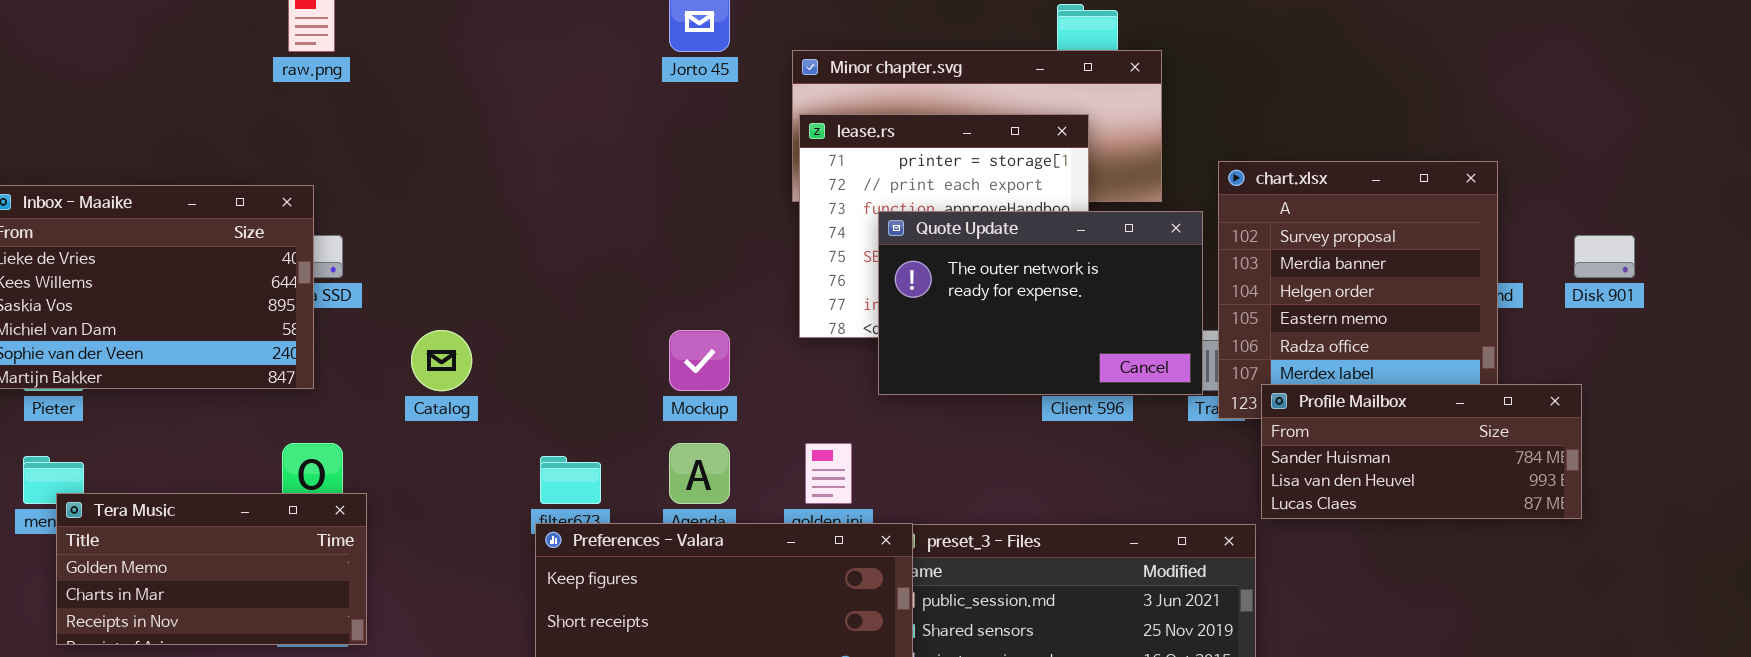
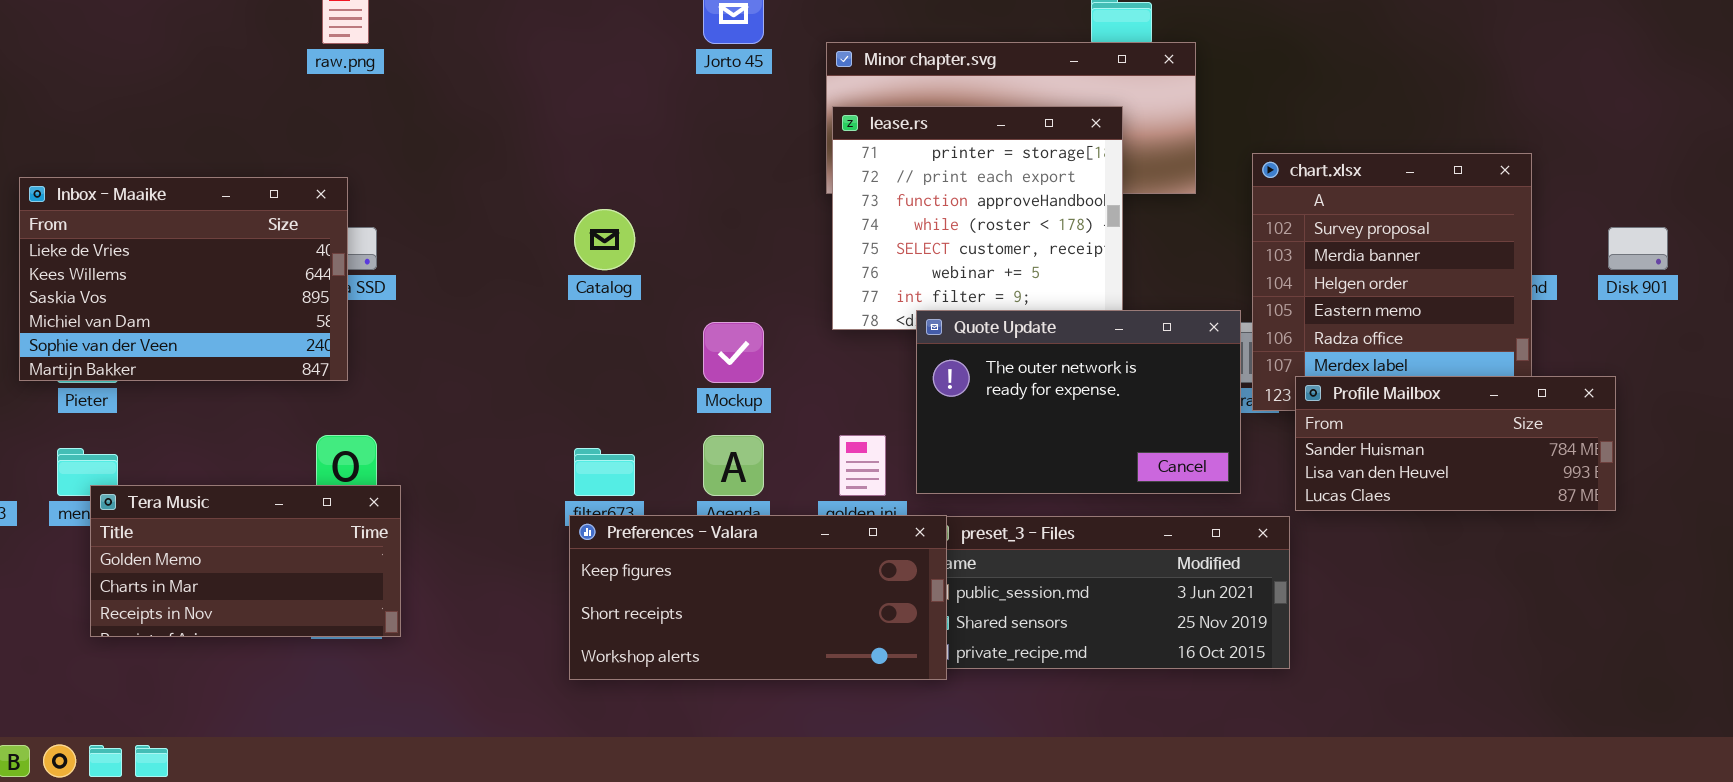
Quote Update: [878,211,1203,395] -> [916,310,1241,494], moved
Catalog: [411,330,472,391] -> [574,209,635,270], moved

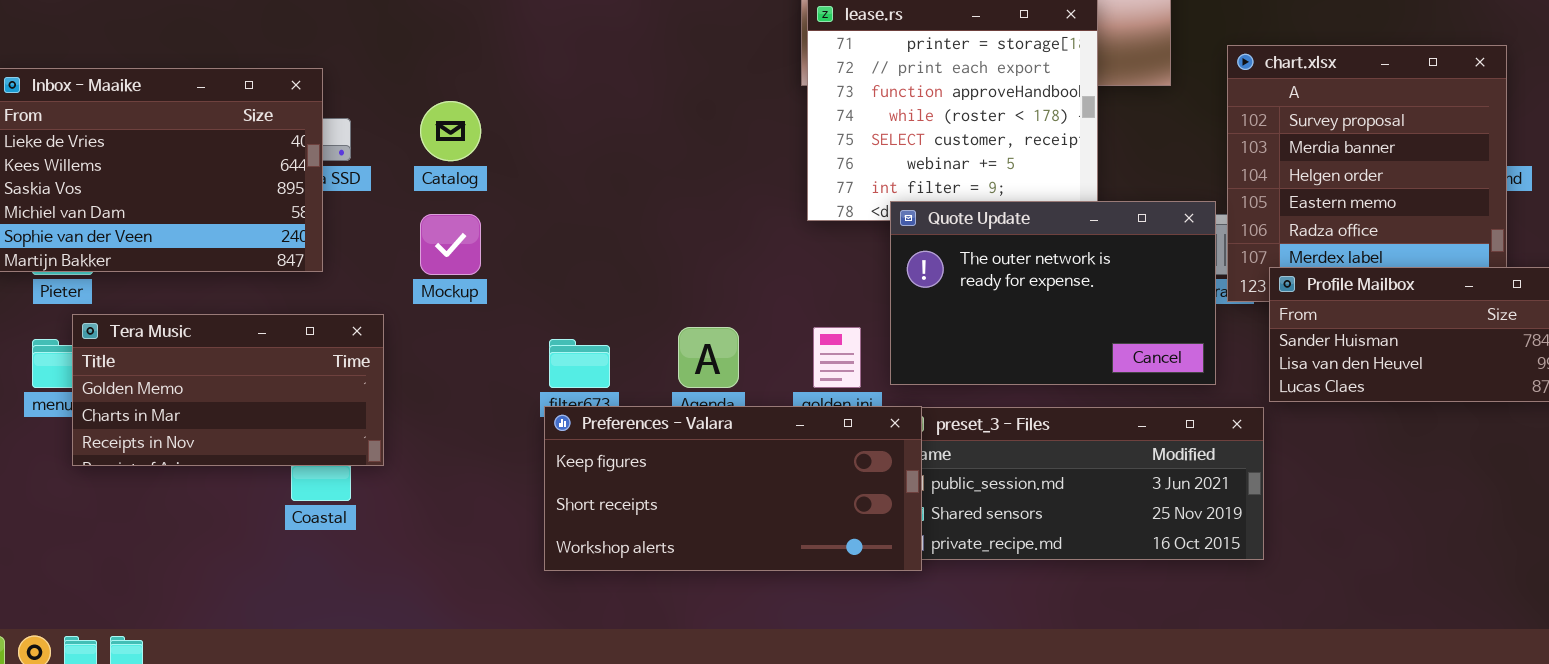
Catalog: [574,209,635,270] -> [420,101,481,161], moved
Mockup: [703,322,764,383] -> [420,214,481,275], moved
Tera Music: [90,485,401,637] -> [72,314,384,466], moved

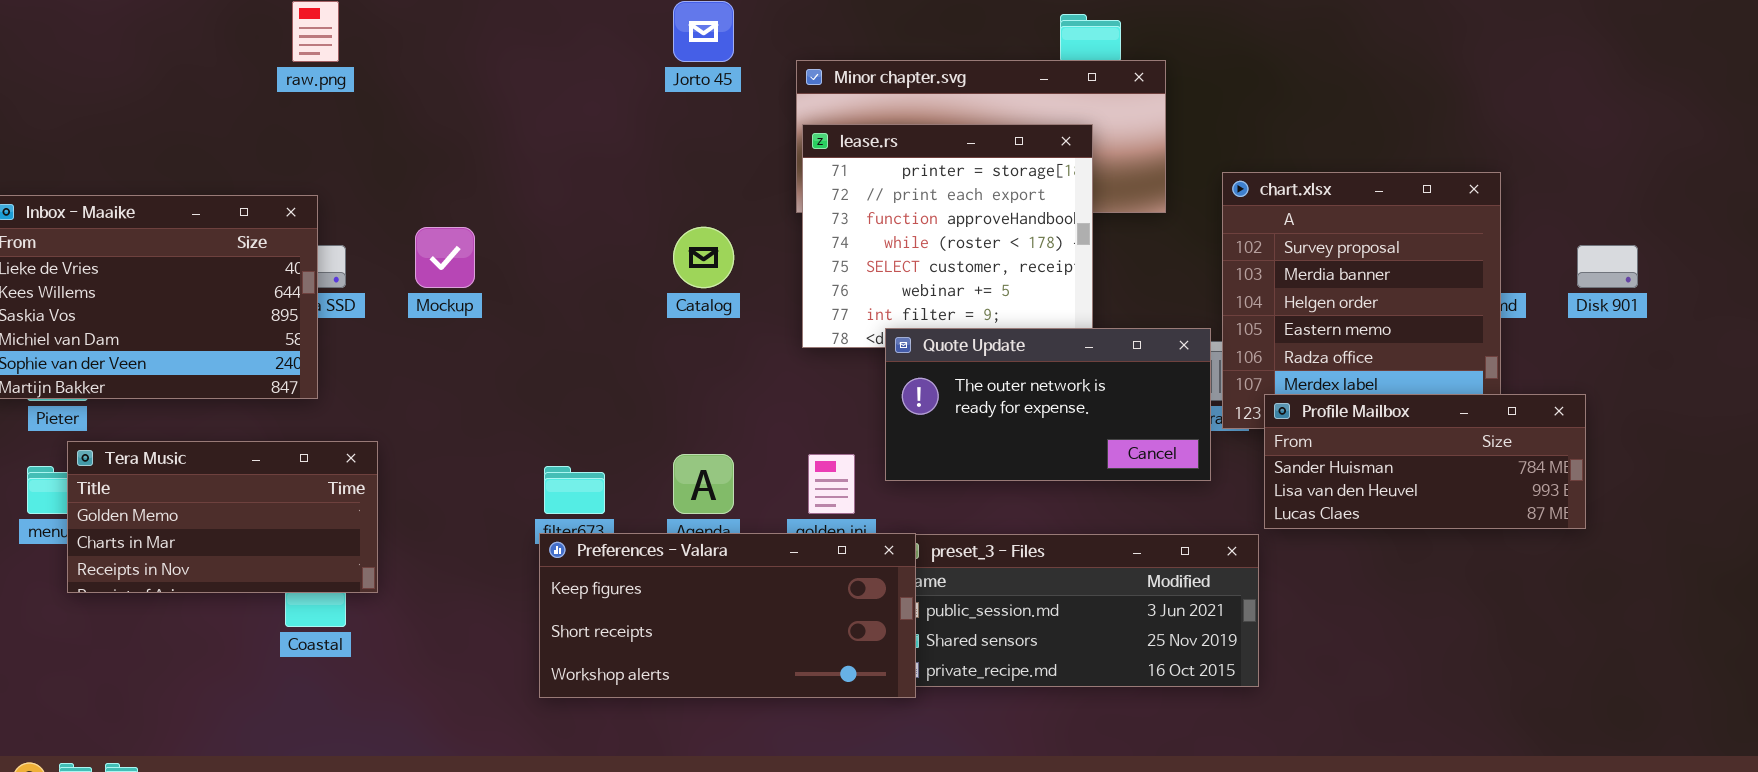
Catalog: [420,101,481,161] -> [673,227,734,288], moved
Quote Update: [890,201,1216,385] -> [885,328,1211,481], resized
Mockup: [420,214,481,275] -> [415,227,475,288], moved

